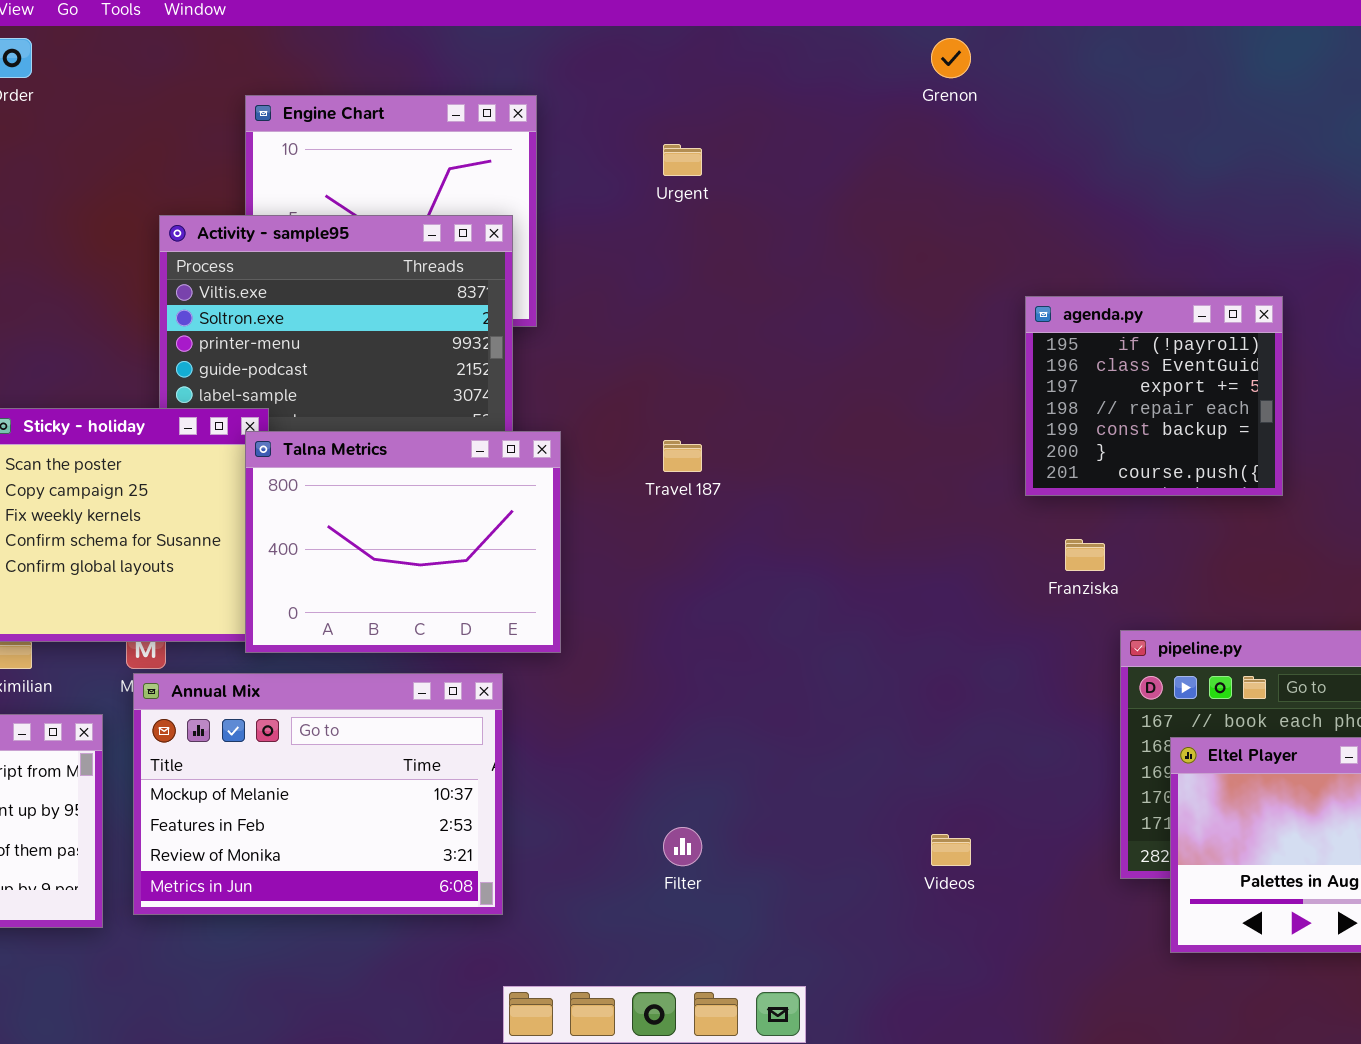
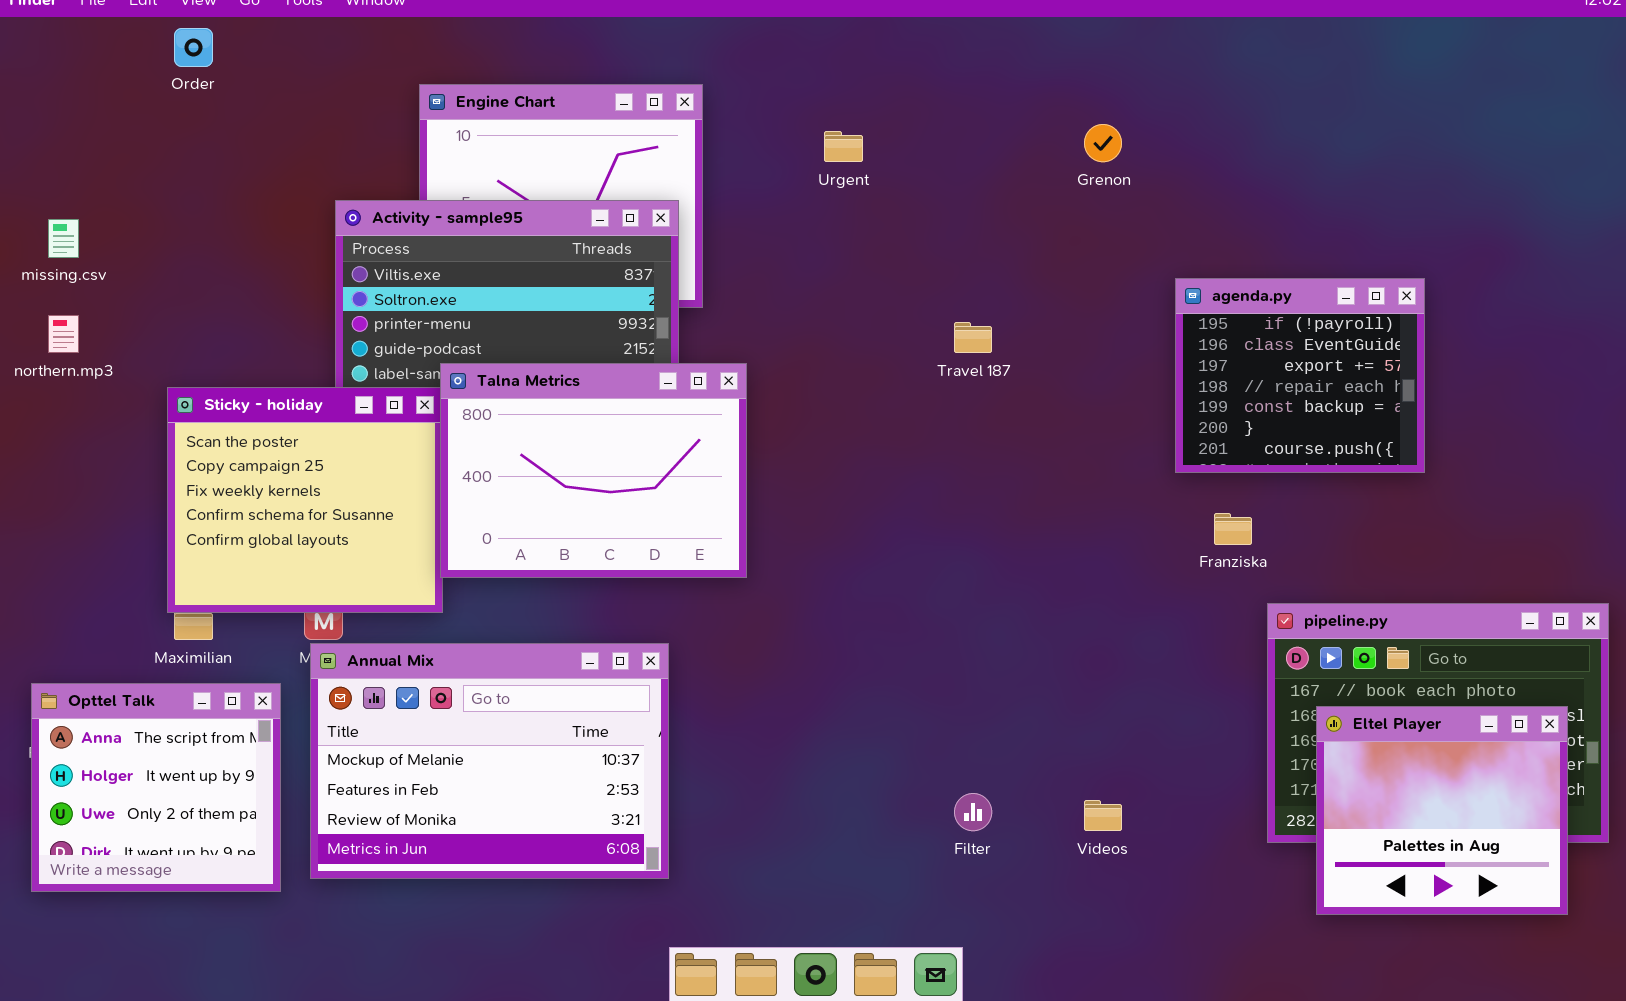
Grenon: [931,38,971,78] -> [1084,124,1122,162], moved
Talna Metrics: [245,431,561,653] -> [440,363,747,578], moved
Travel 187: [663,440,702,472] -> [954,322,992,353], moved
Filter: [663,827,702,866] -> [954,793,992,831], moved

